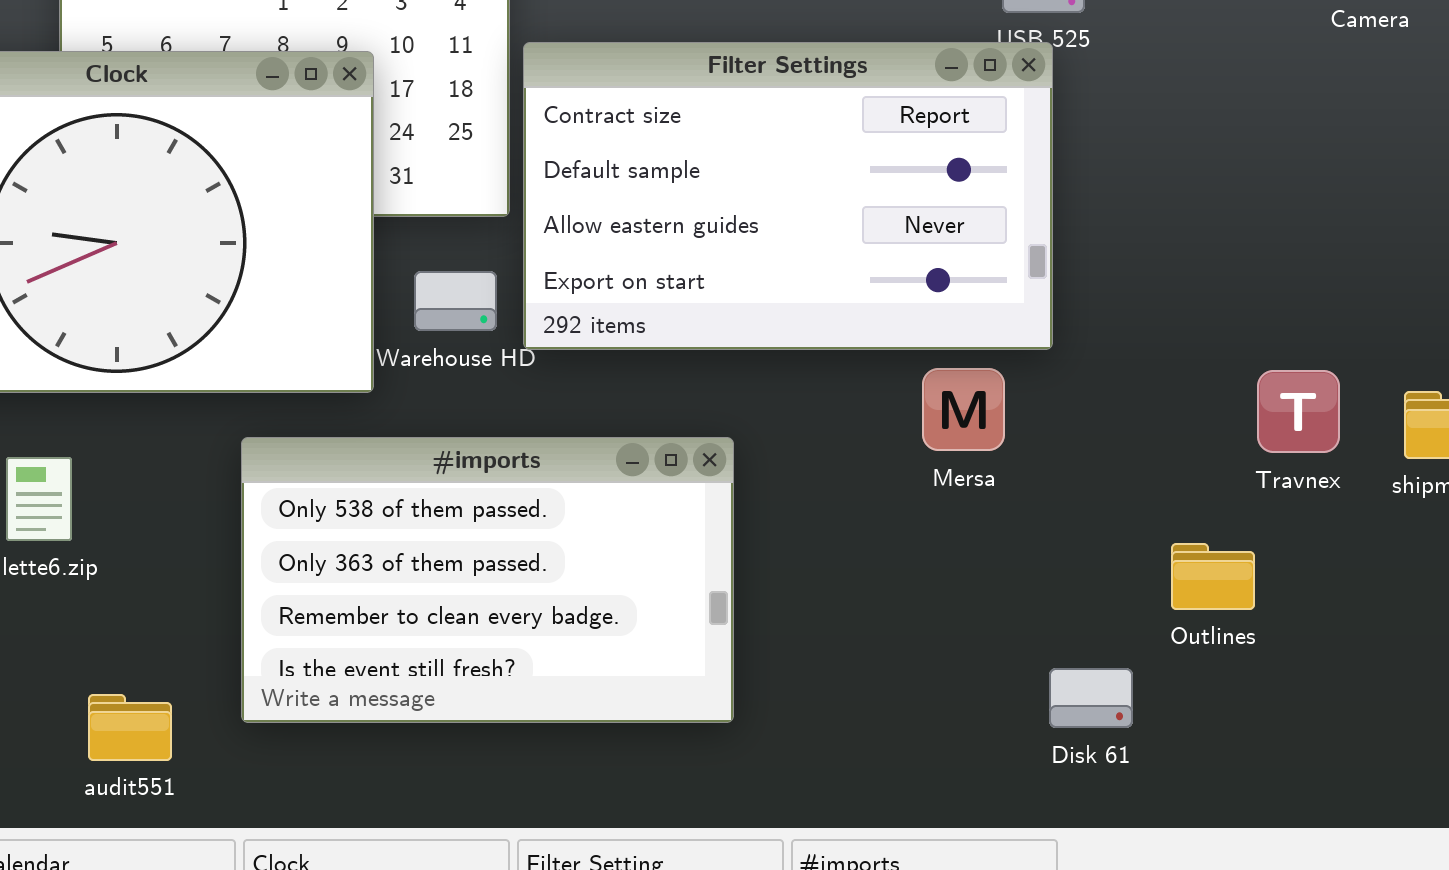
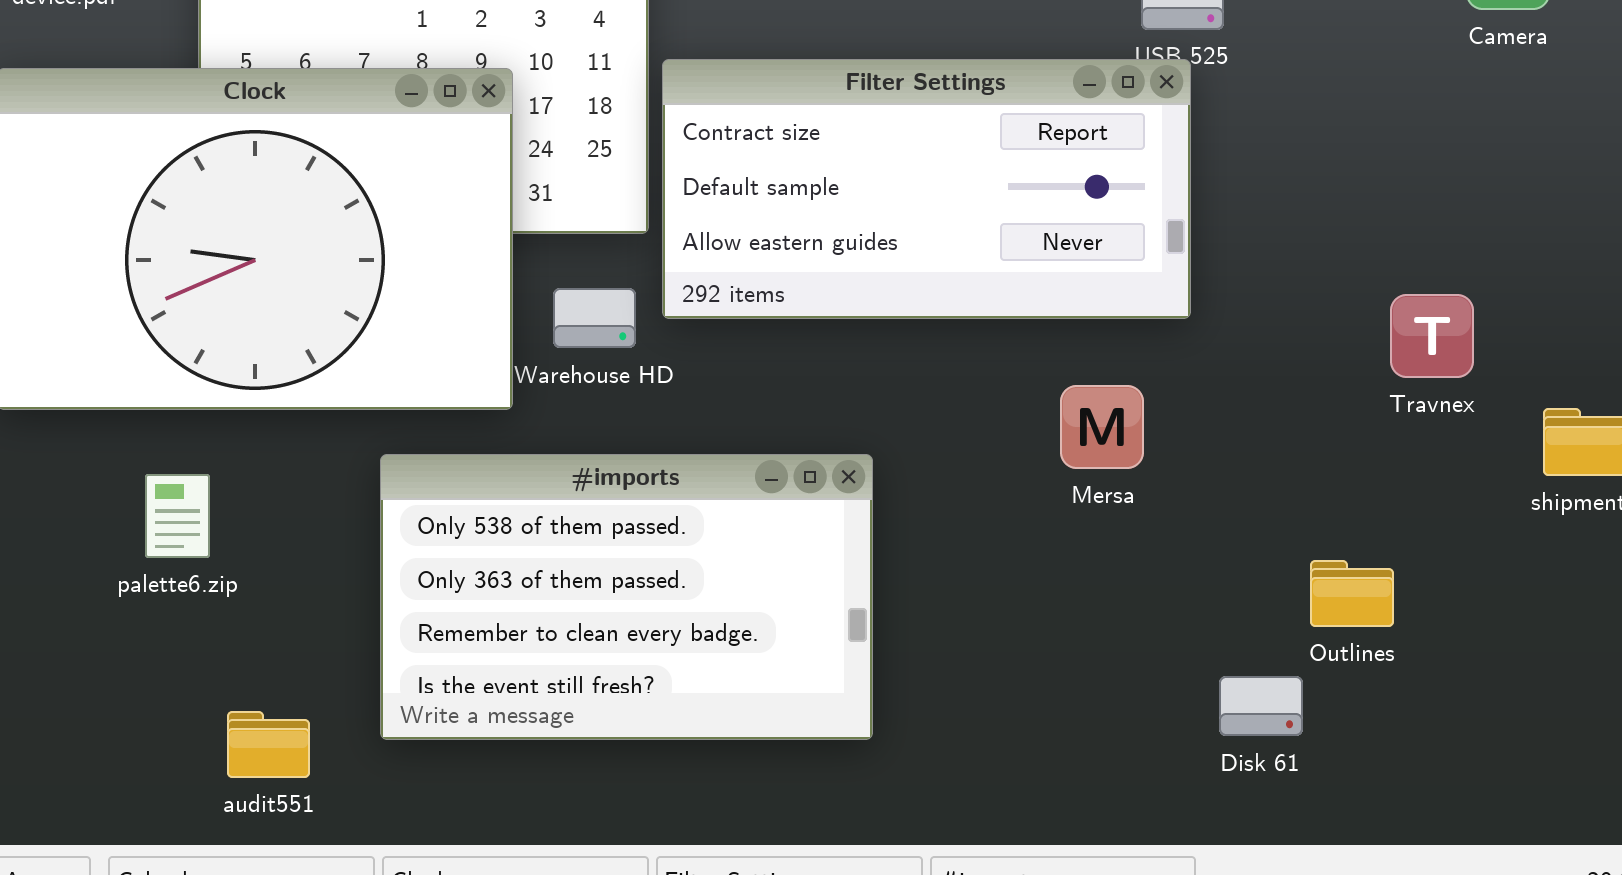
Filter Settings: [523,42,1053,350] -> [662,59,1191,319], resized
Travnex: [1257,370,1340,453] -> [1390,294,1474,378], moved
Disk 61: [1049,668,1133,728] -> [1219,676,1303,736], moved

